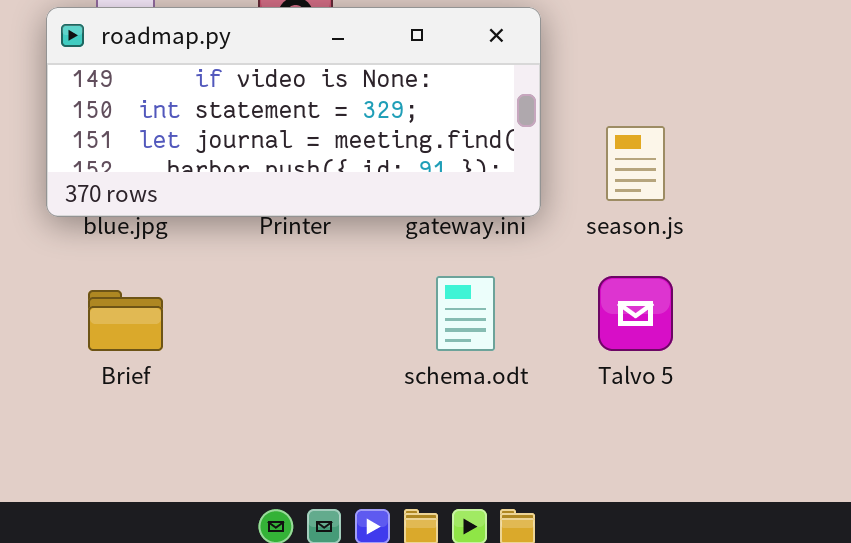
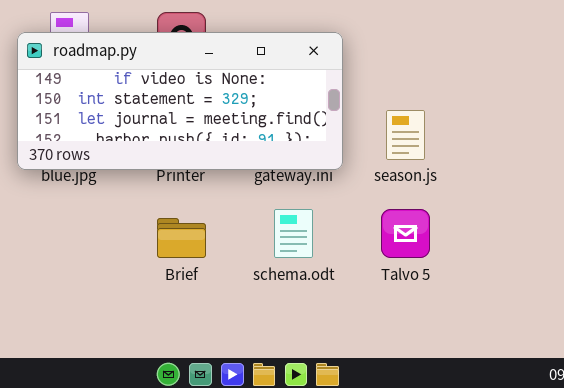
Brief: [88,290,163,351] -> [157,218,206,258], moved

